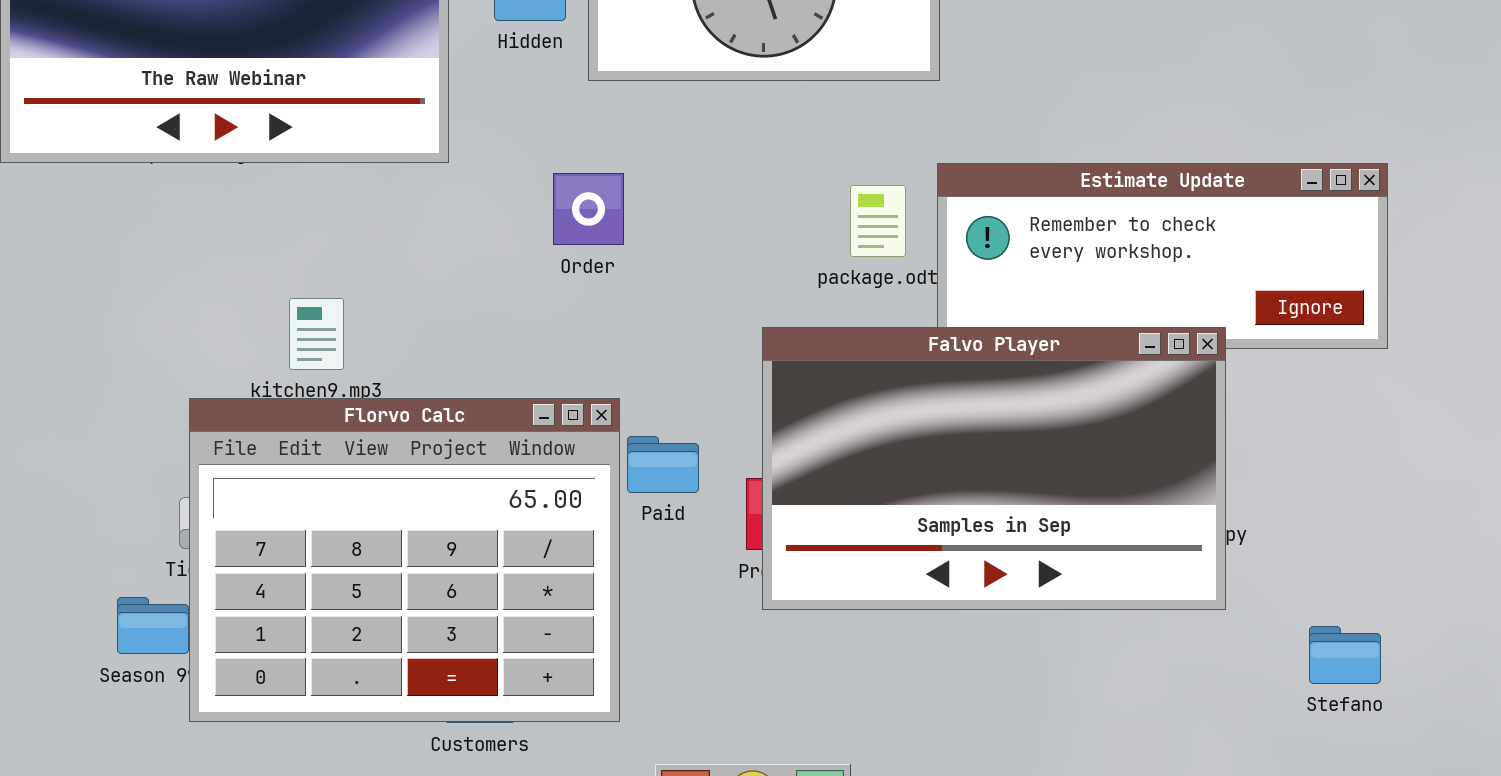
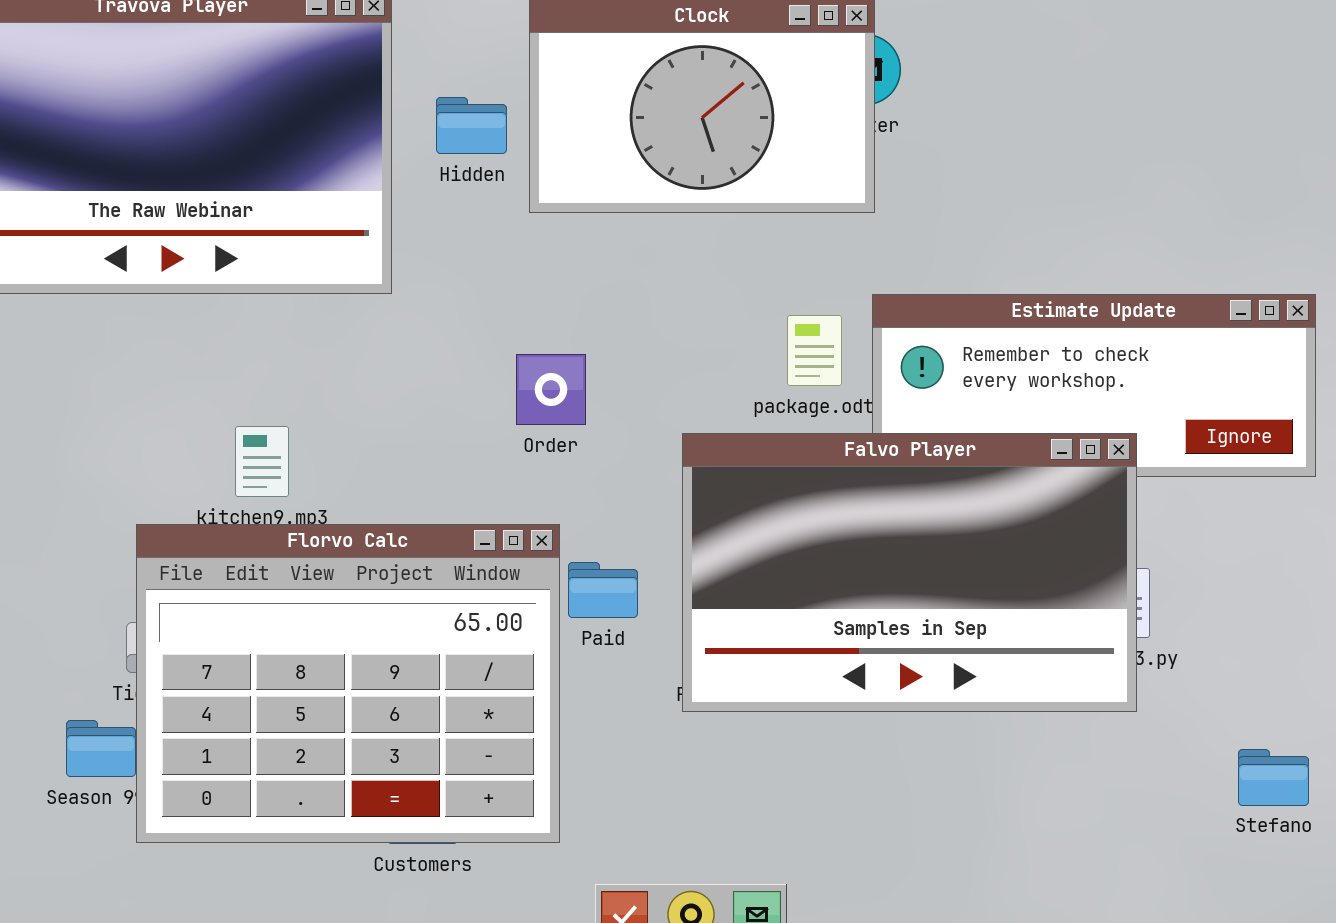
Order: [553,173,624,245] -> [516,354,586,425], moved
Falvo Player: [762,327,1226,610] -> [682,433,1137,712], moved

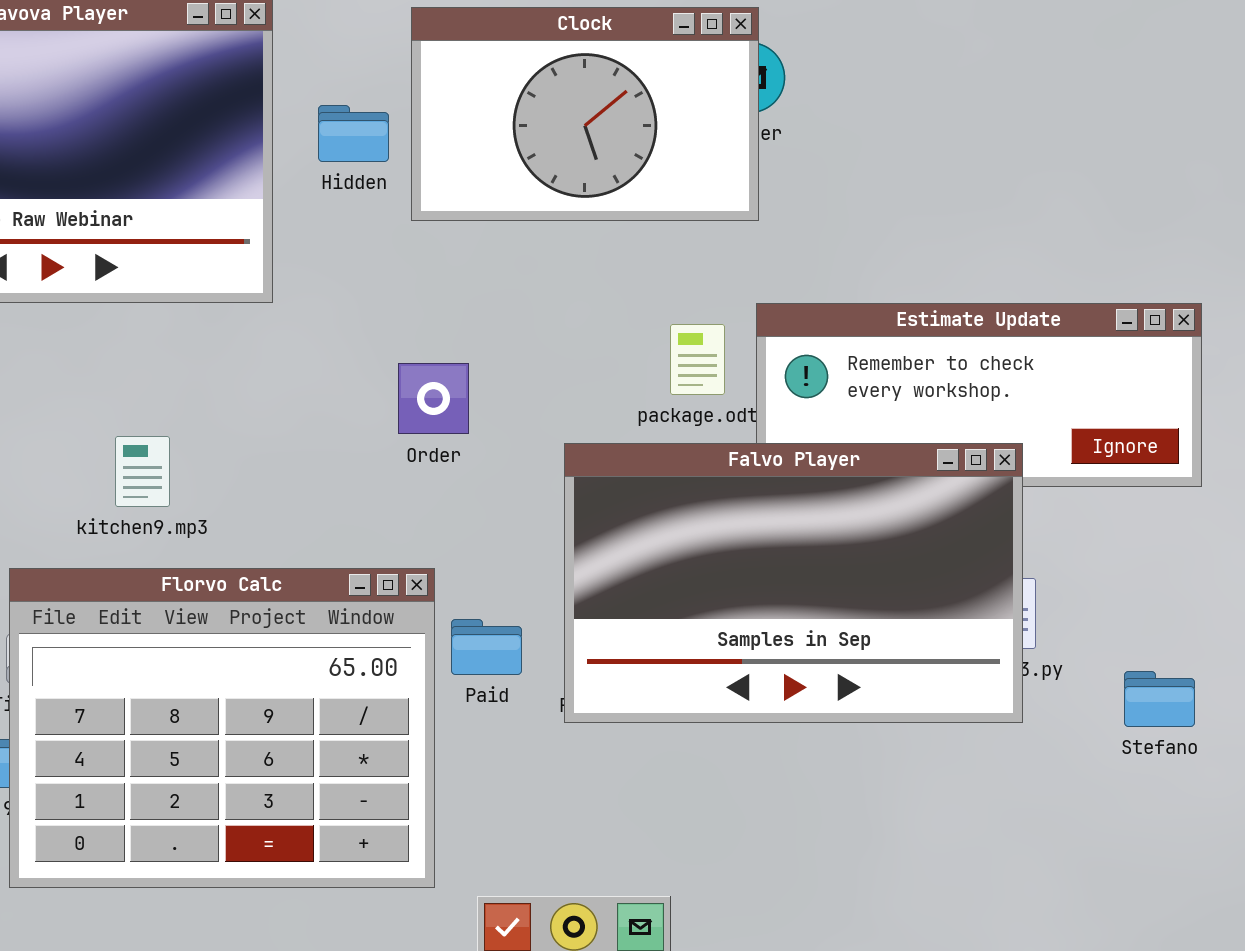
Florvo Calc: [136,524,560,843] -> [9,568,435,888], moved
Paid: [568,562,638,618] -> [451,619,522,675], moved
Stefano: [1238,749,1309,806] -> [1124,671,1195,727], moved

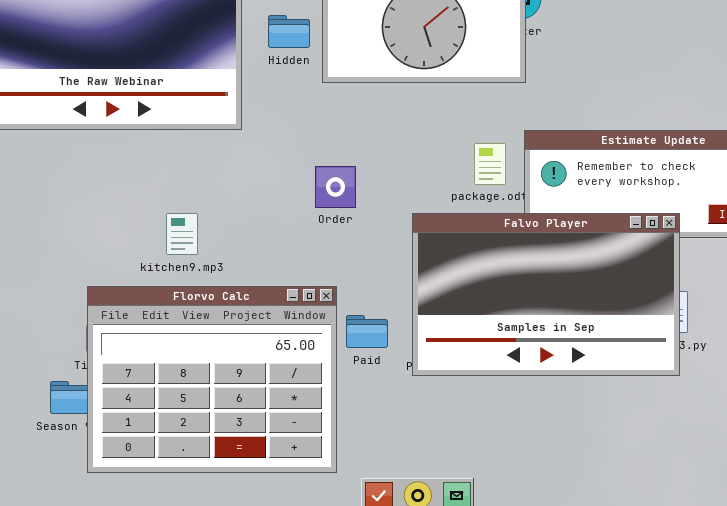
kitchen9.mp3: [115,436,170,507] -> [166,213,198,255], moved

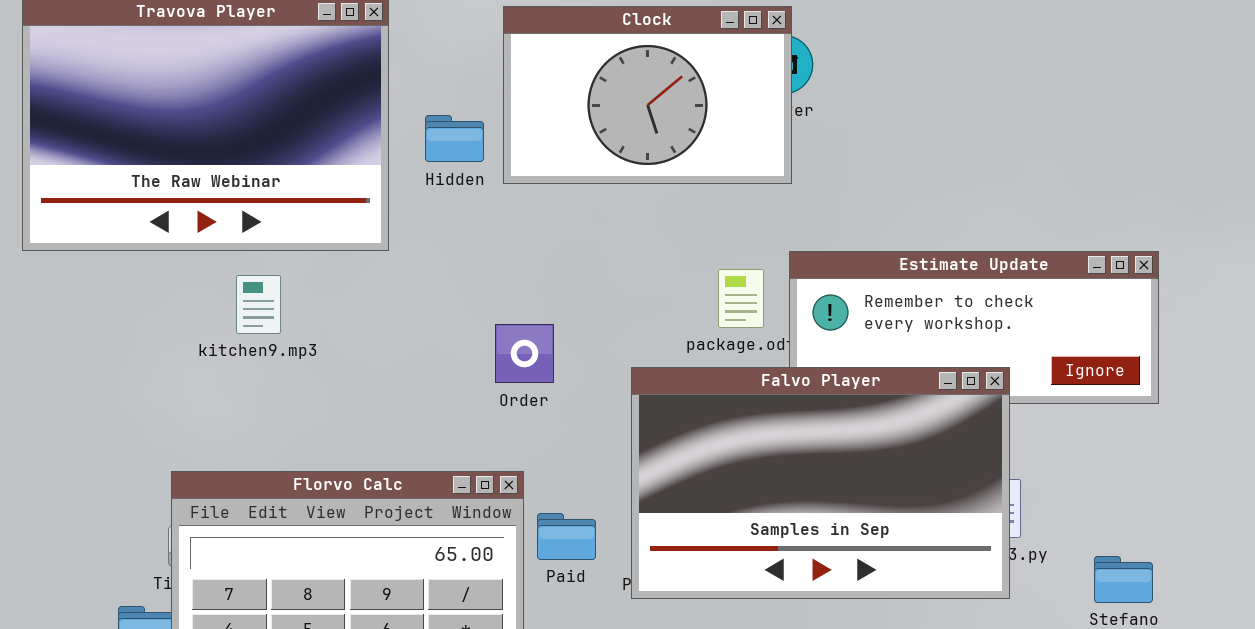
Hidden: [268,15,310,48] -> [425,115,484,162], moved
Order: [315,166,356,208] -> [495,324,554,383], moved
kitchen9.mp3: [166,213,198,255] -> [236,275,281,334], moved

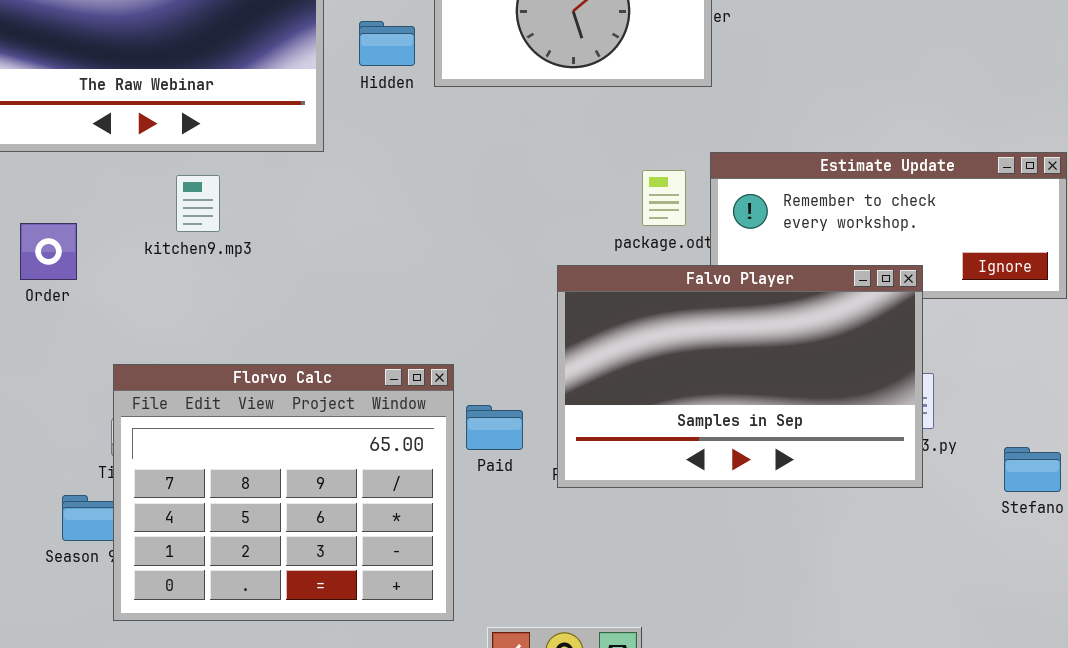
Order: [495,324,554,383] -> [20,223,77,280], moved

